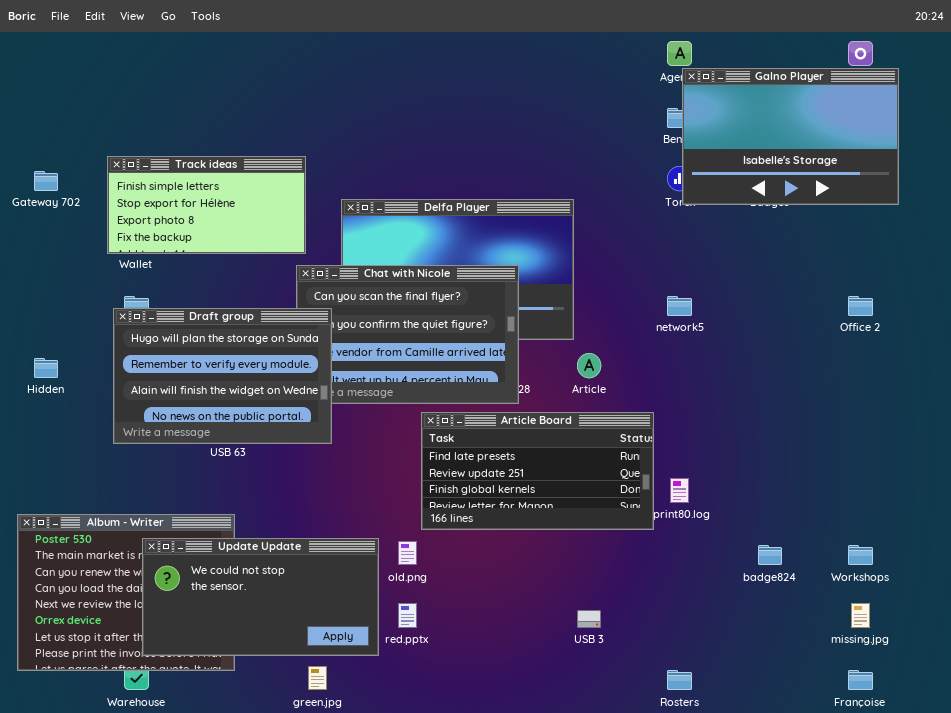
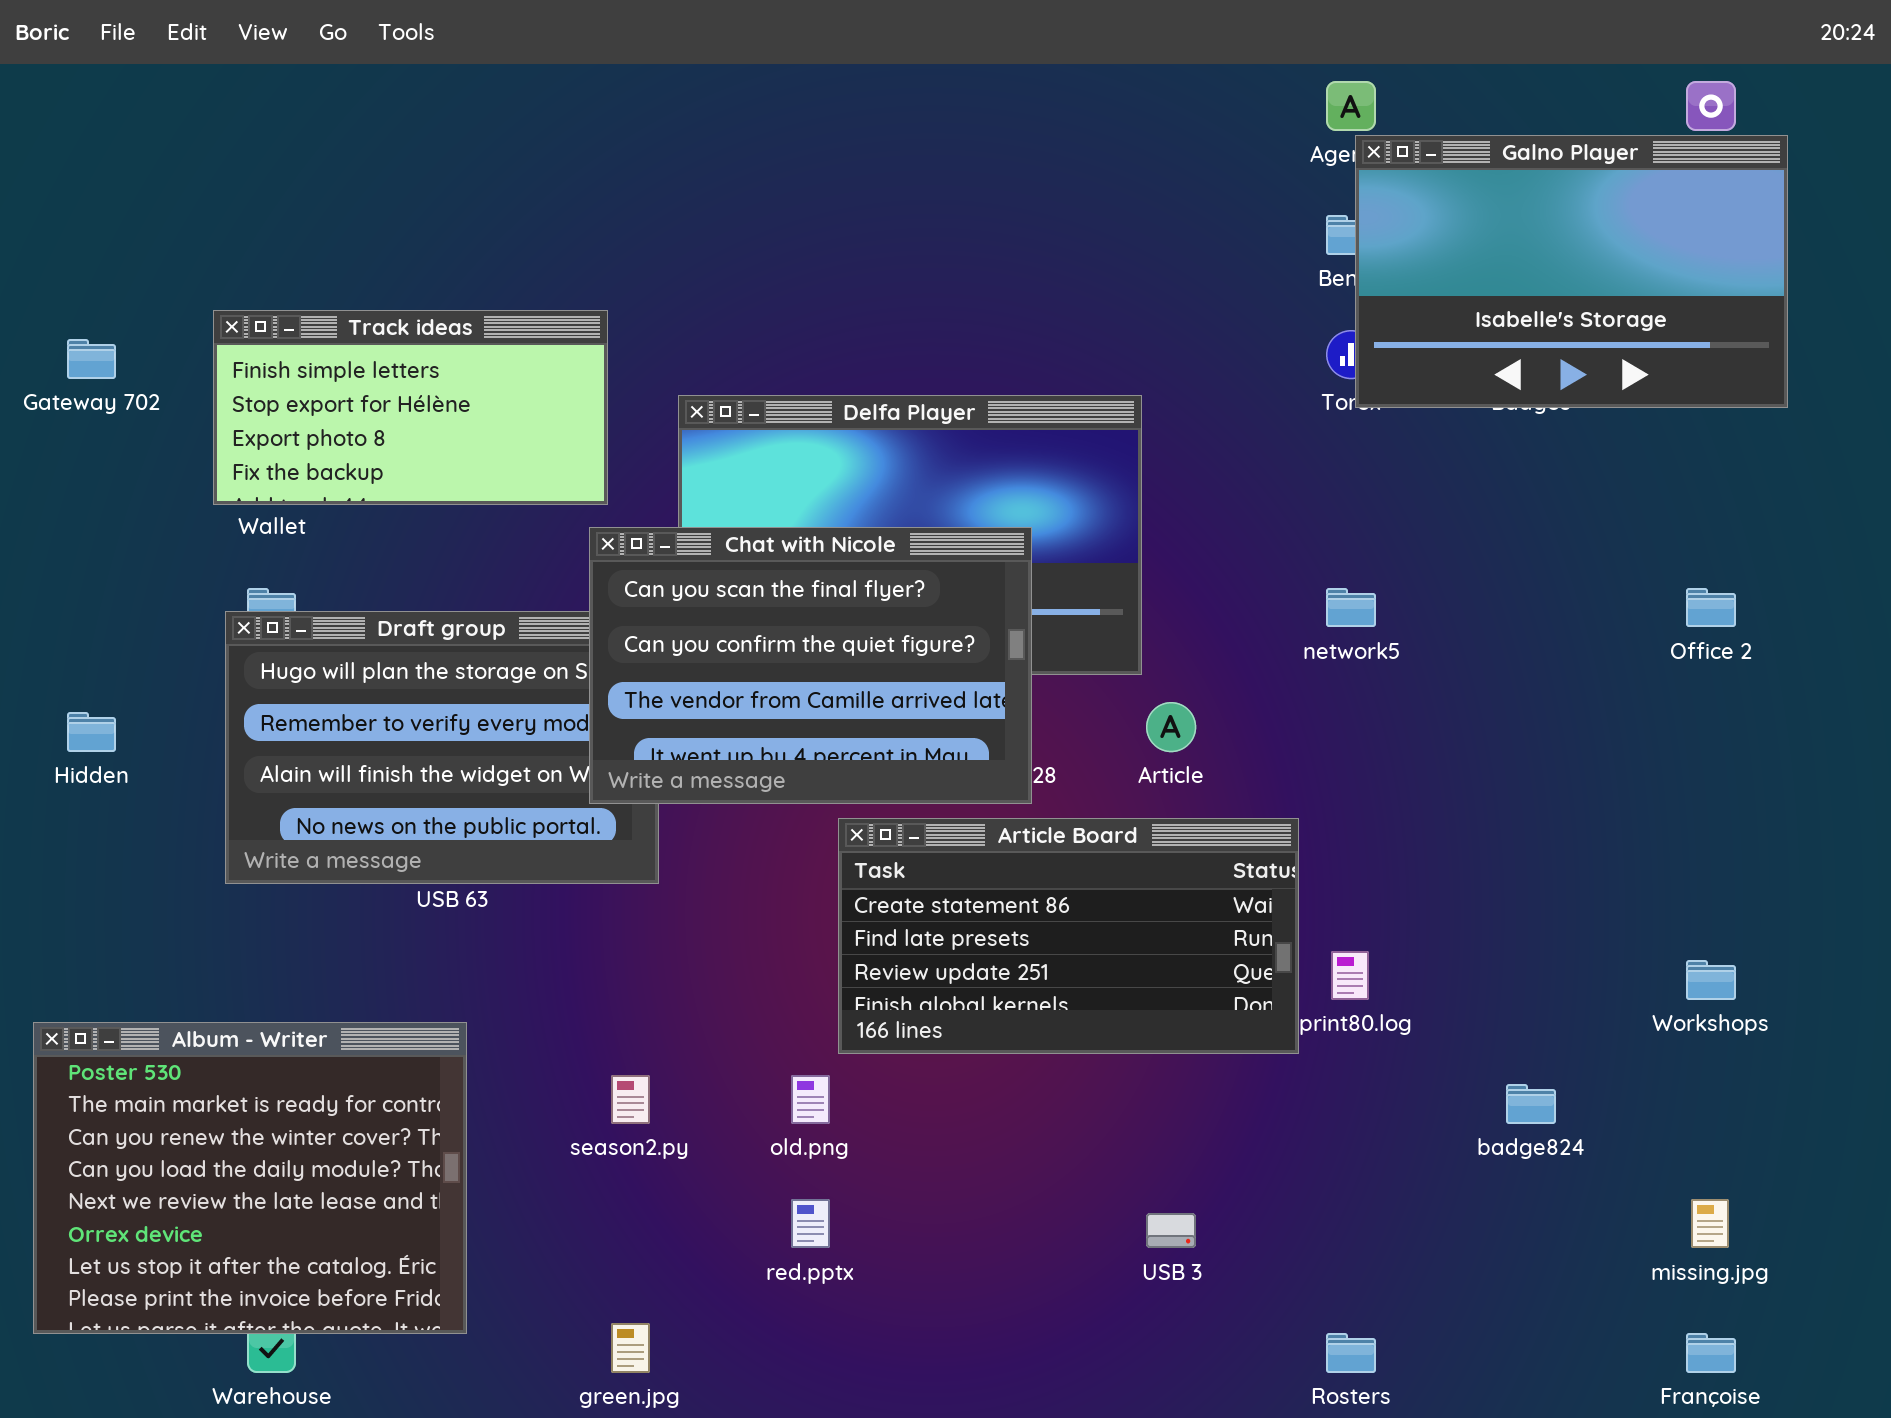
Chat with Nicole: [296,265,519,404] -> [589,527,1032,804], raised
Article Board: [421,412,654,530] -> [838,818,1299,1054], scrolled up 1 row
Update Update: [142,538,379,656] -> none, closed
Workshops: [848,545,873,565] -> [1686,960,1736,1000], moved

